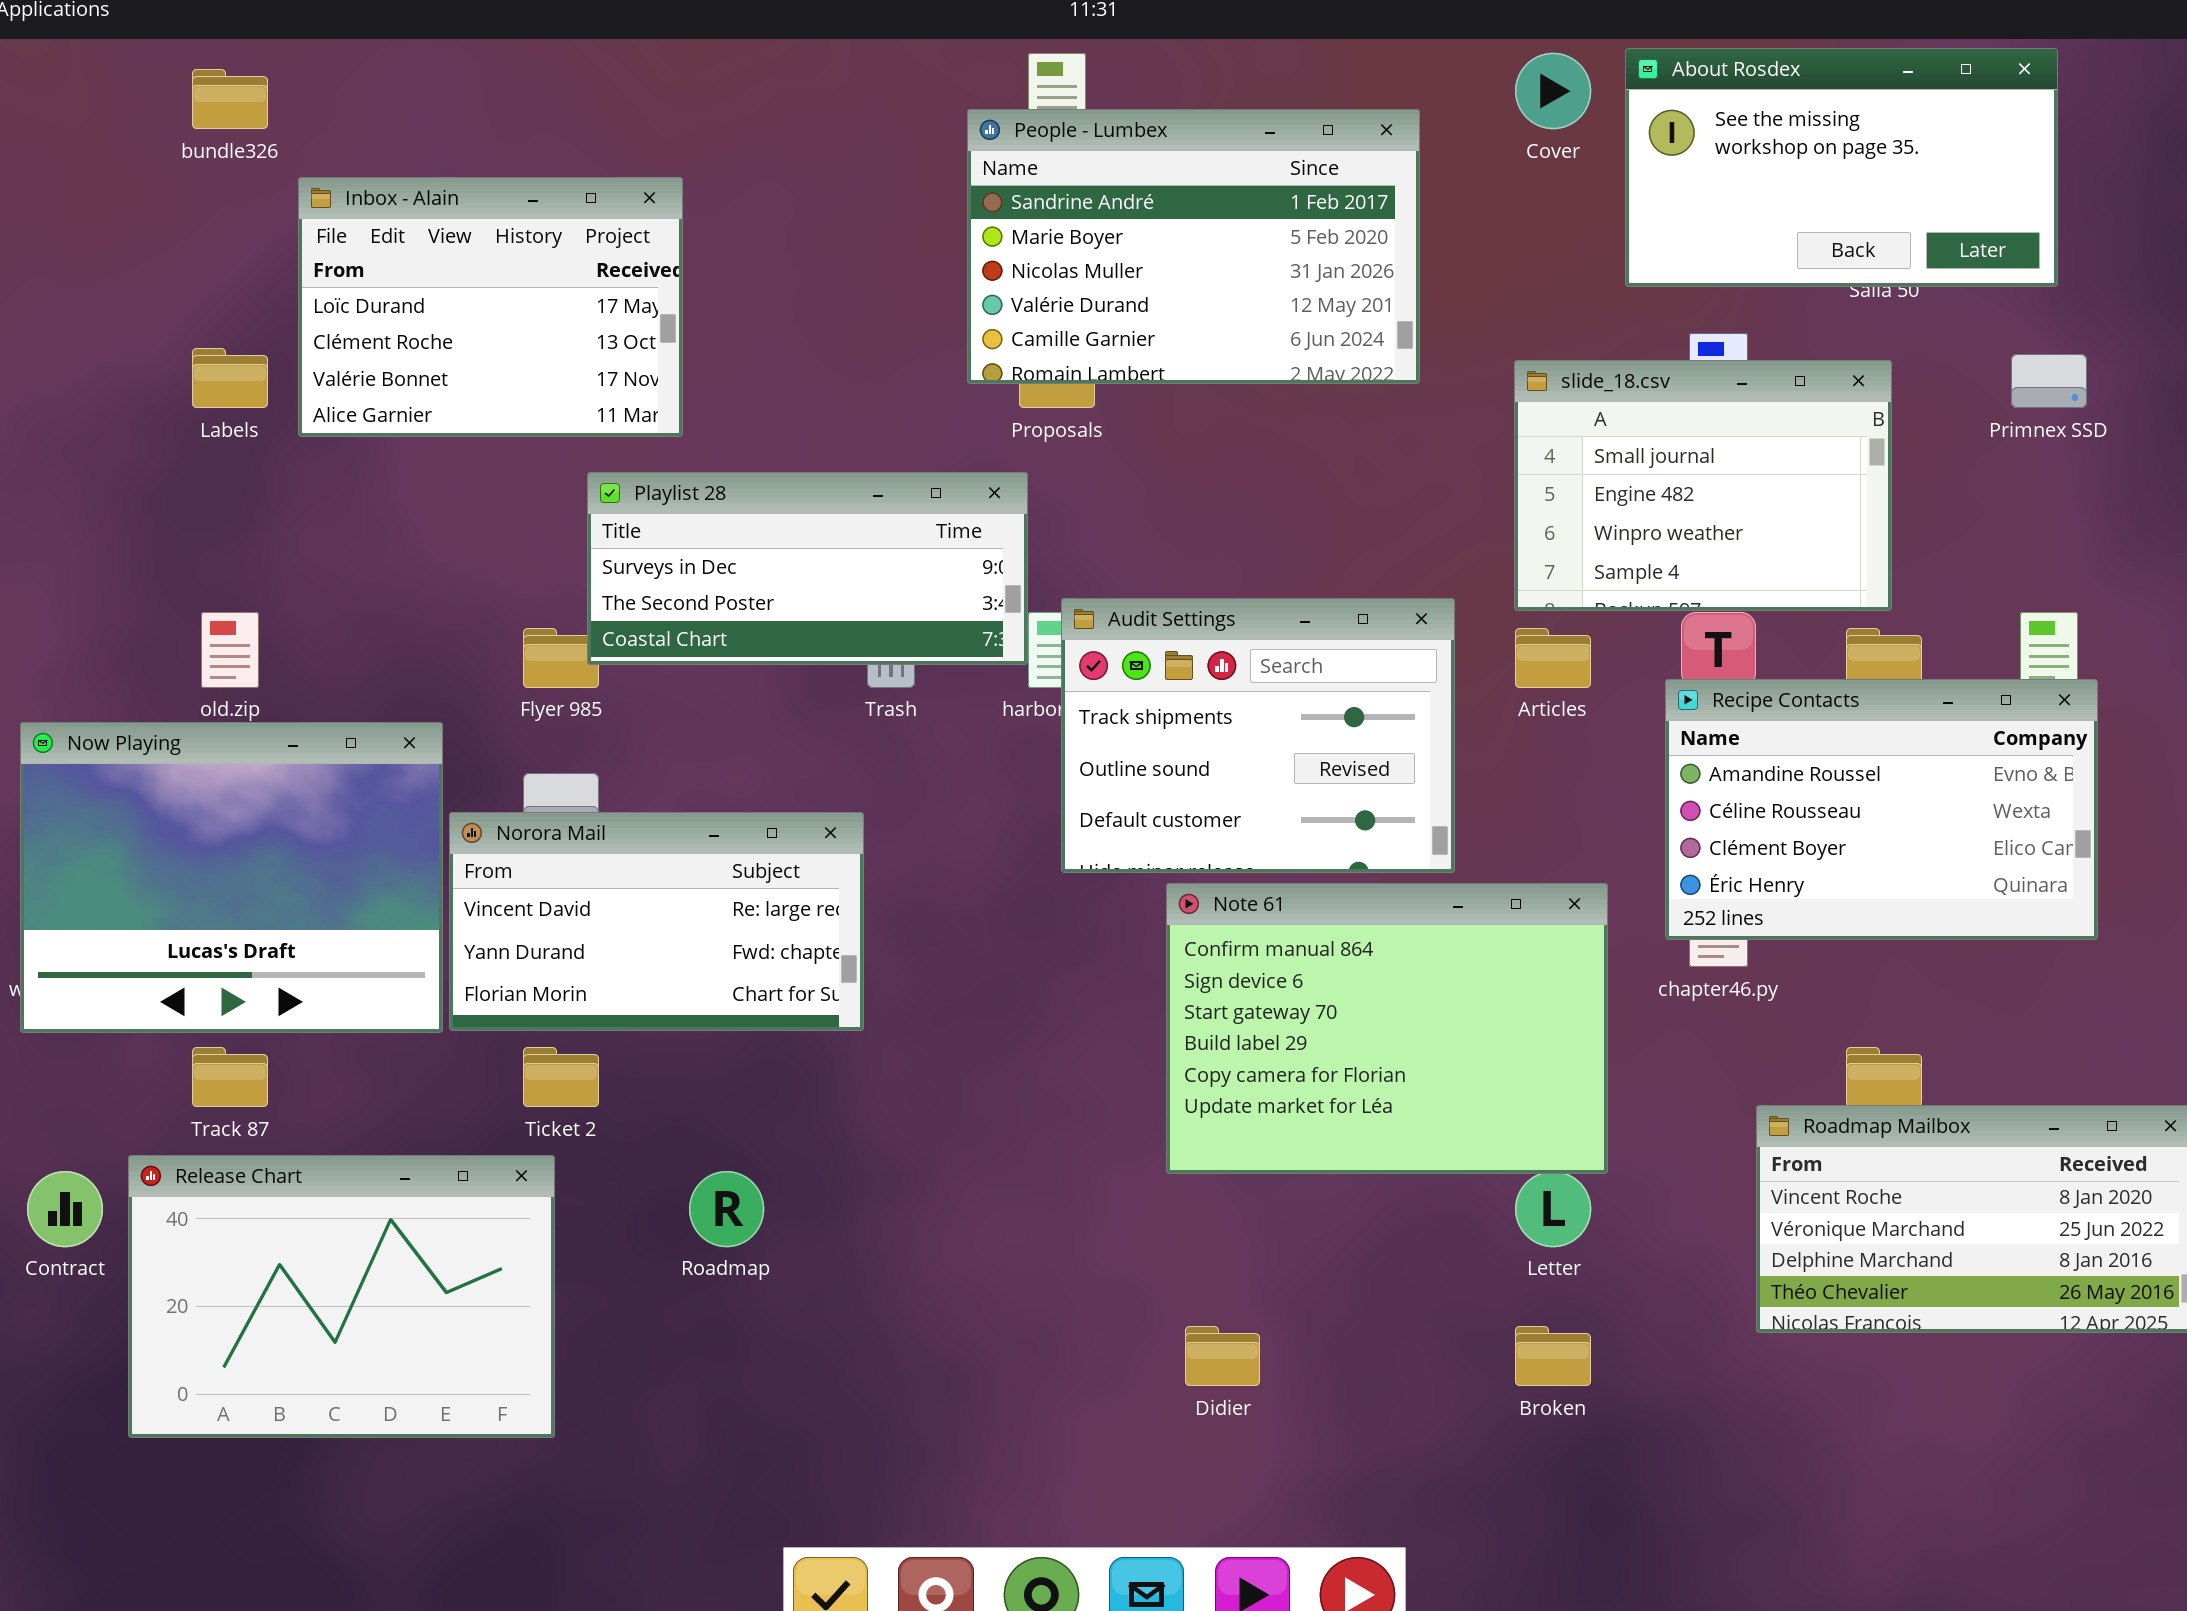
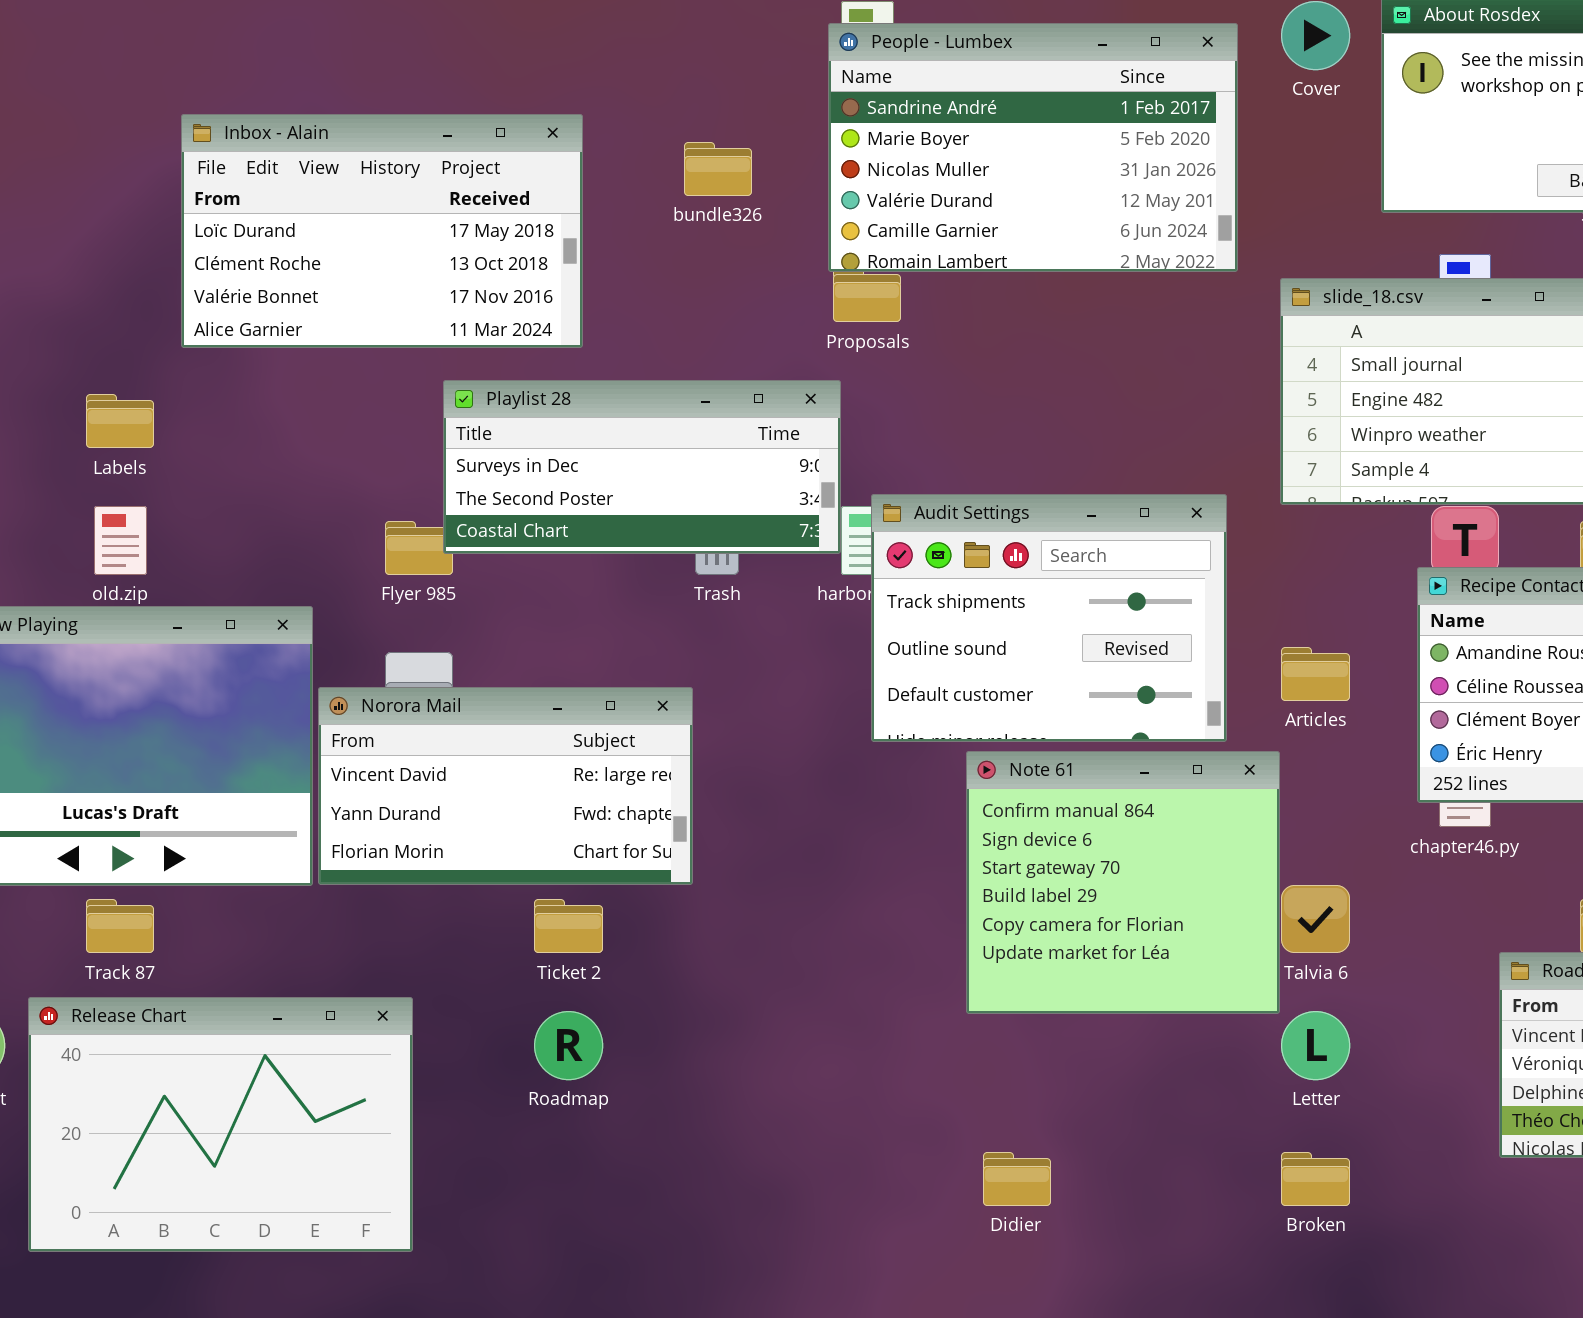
bundle326: [192,69,268,129] -> [684,142,752,196], moved
People - Lumbex: [967,109,1420,384] -> [828,23,1238,272], moved
Inbox - Alain: [298,177,683,437] -> [181,114,583,348], resized
Labels: [192,348,268,408] -> [86,394,154,448], moved
Articles: [1515,628,1591,688] -> [1281,647,1350,701], moved
Note 61: [1166,883,1608,1174] -> [966,751,1280,1014], resized
Ticket 2: [523,1047,599,1107] -> [534,899,603,953], moved

